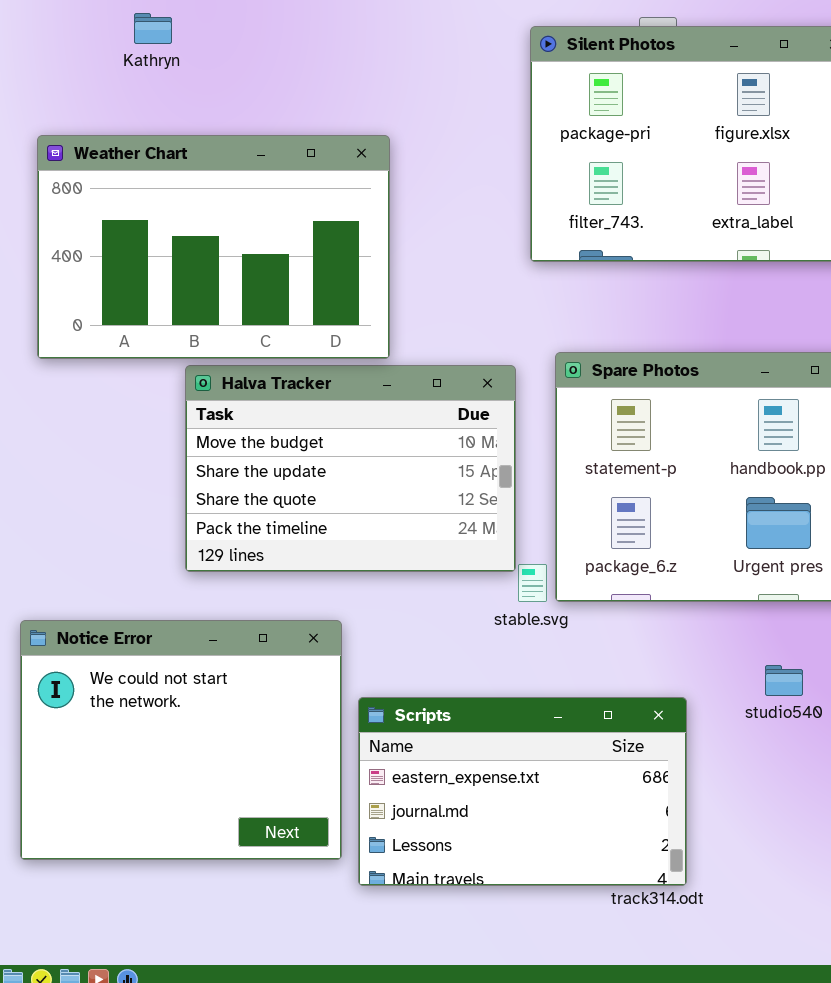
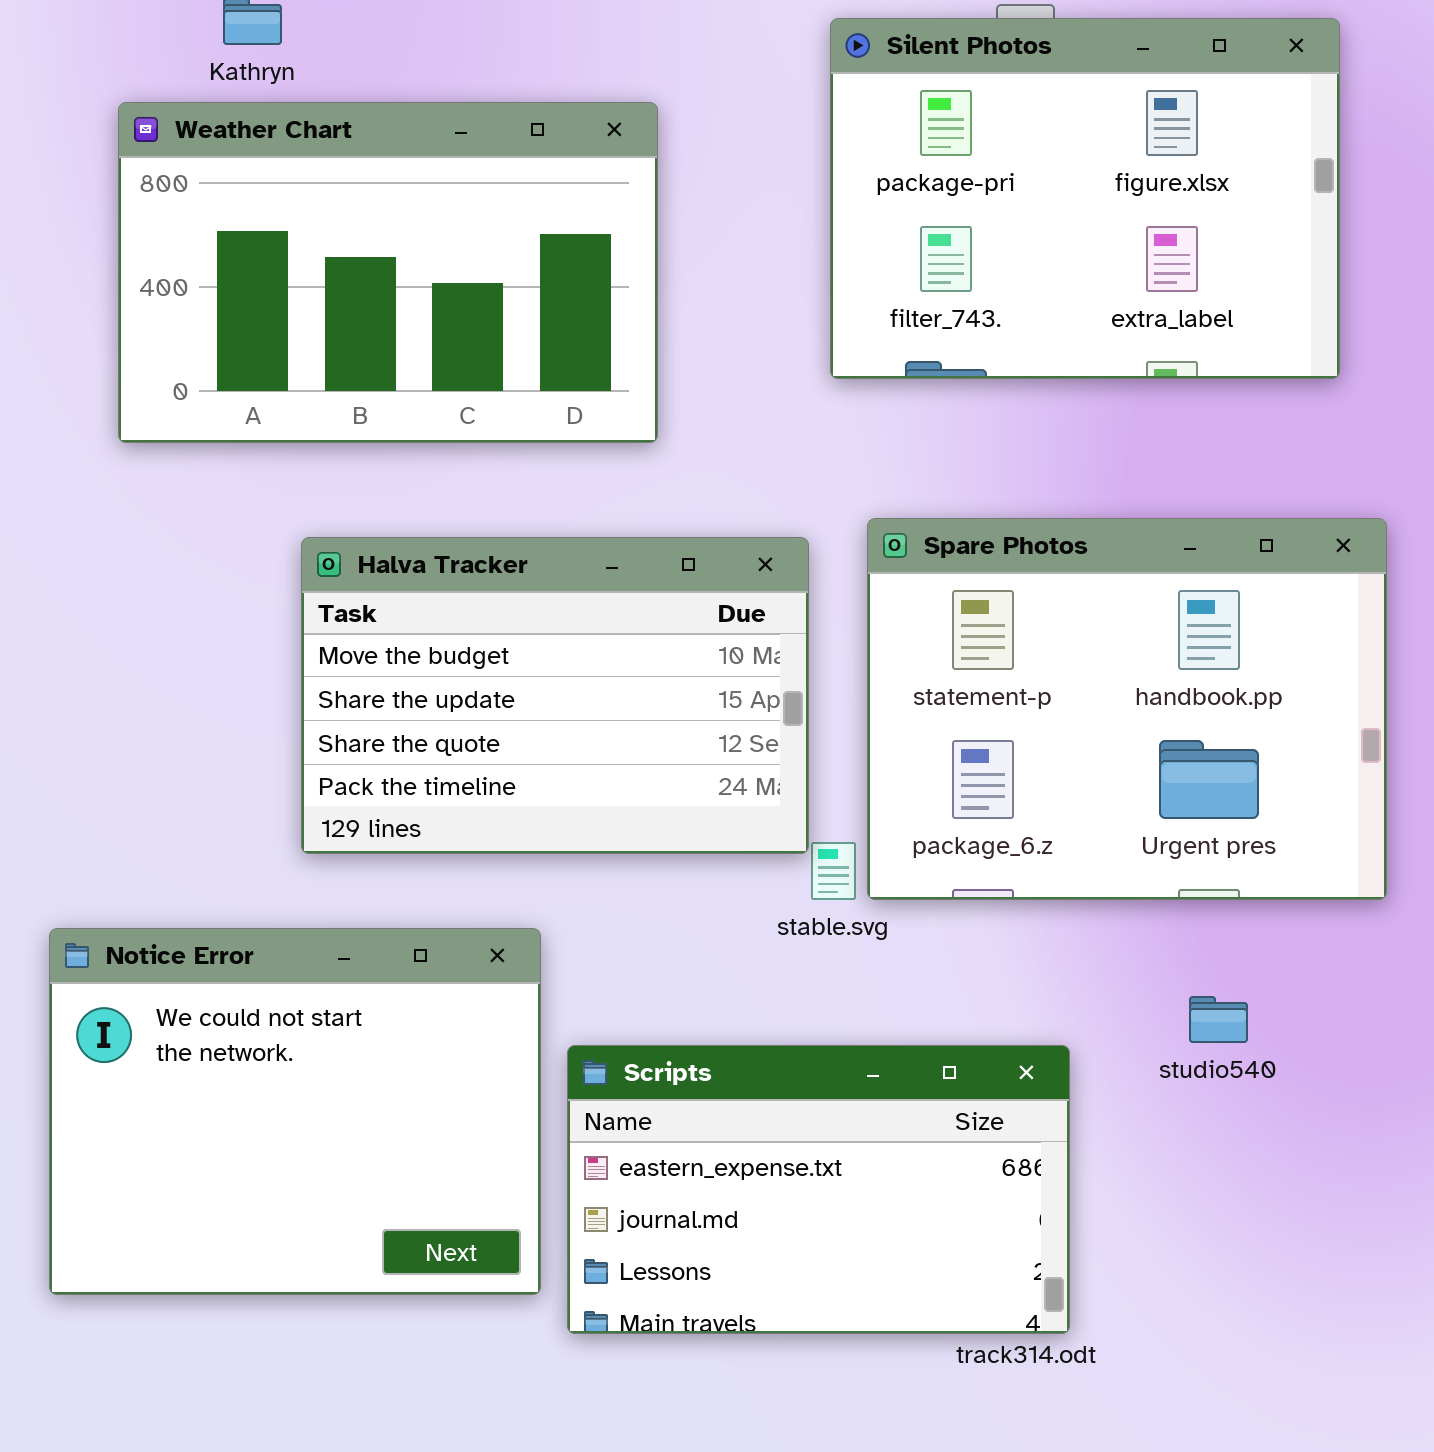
Weather Chart: [37,135,390,359] -> [118,102,658,443], moved

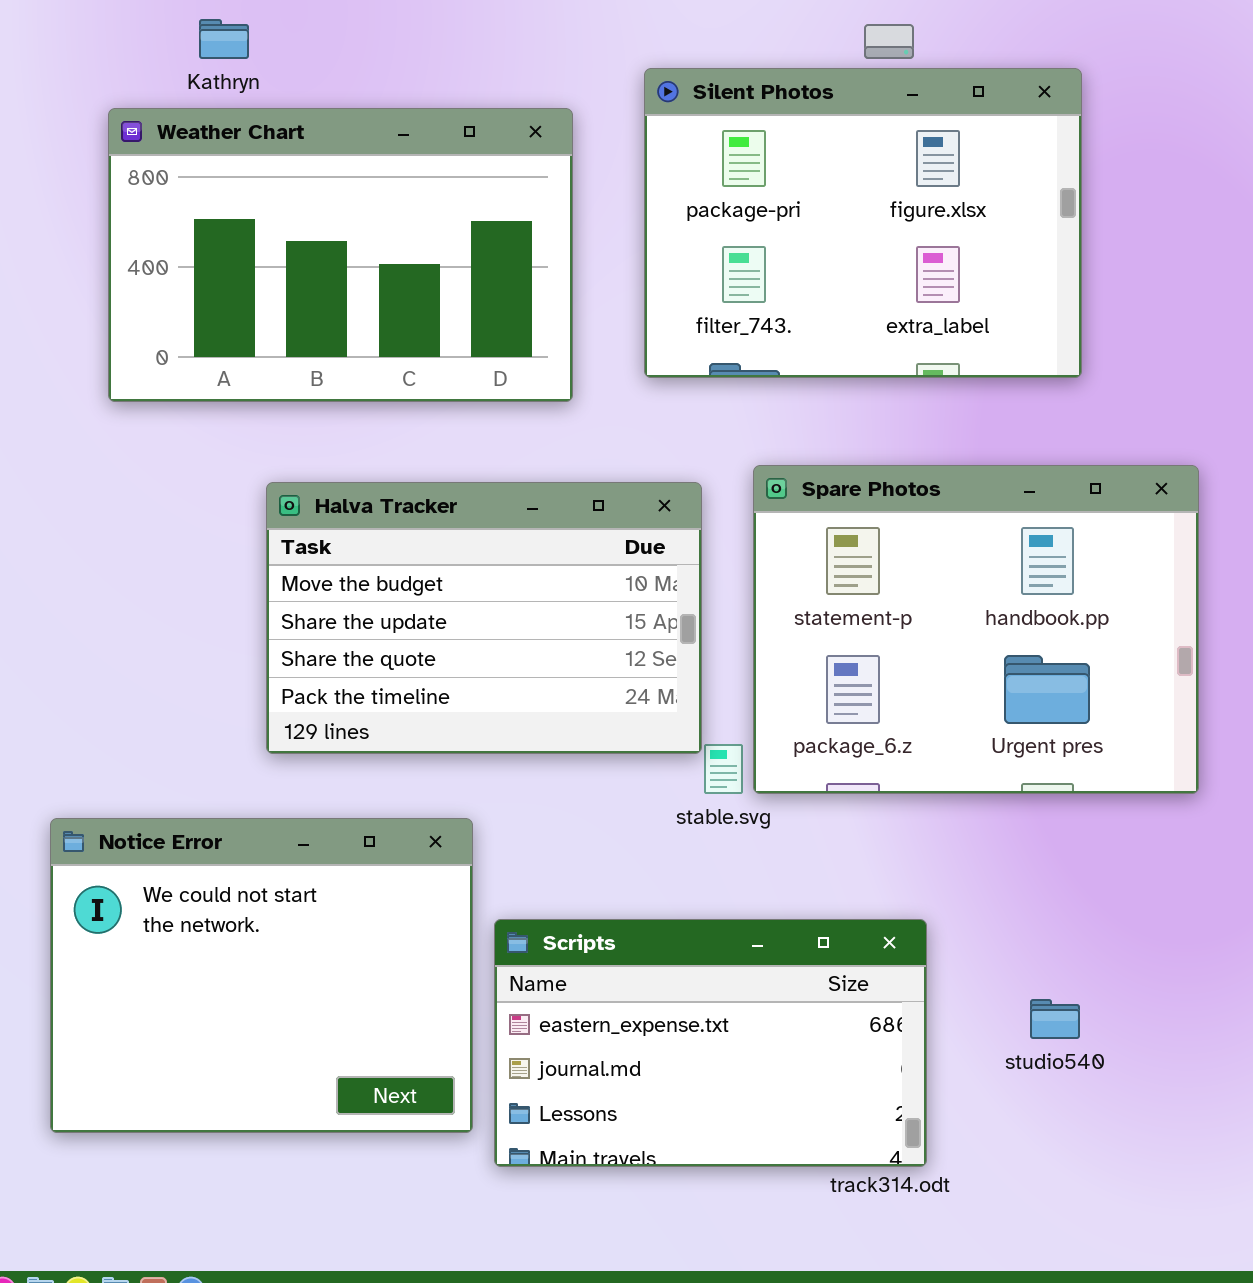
Silent Photos: [830,18,1340,379] -> [644,68,1082,378], moved
studio540: [1189,996,1248,1043] -> [1030,999,1080,1039], moved

